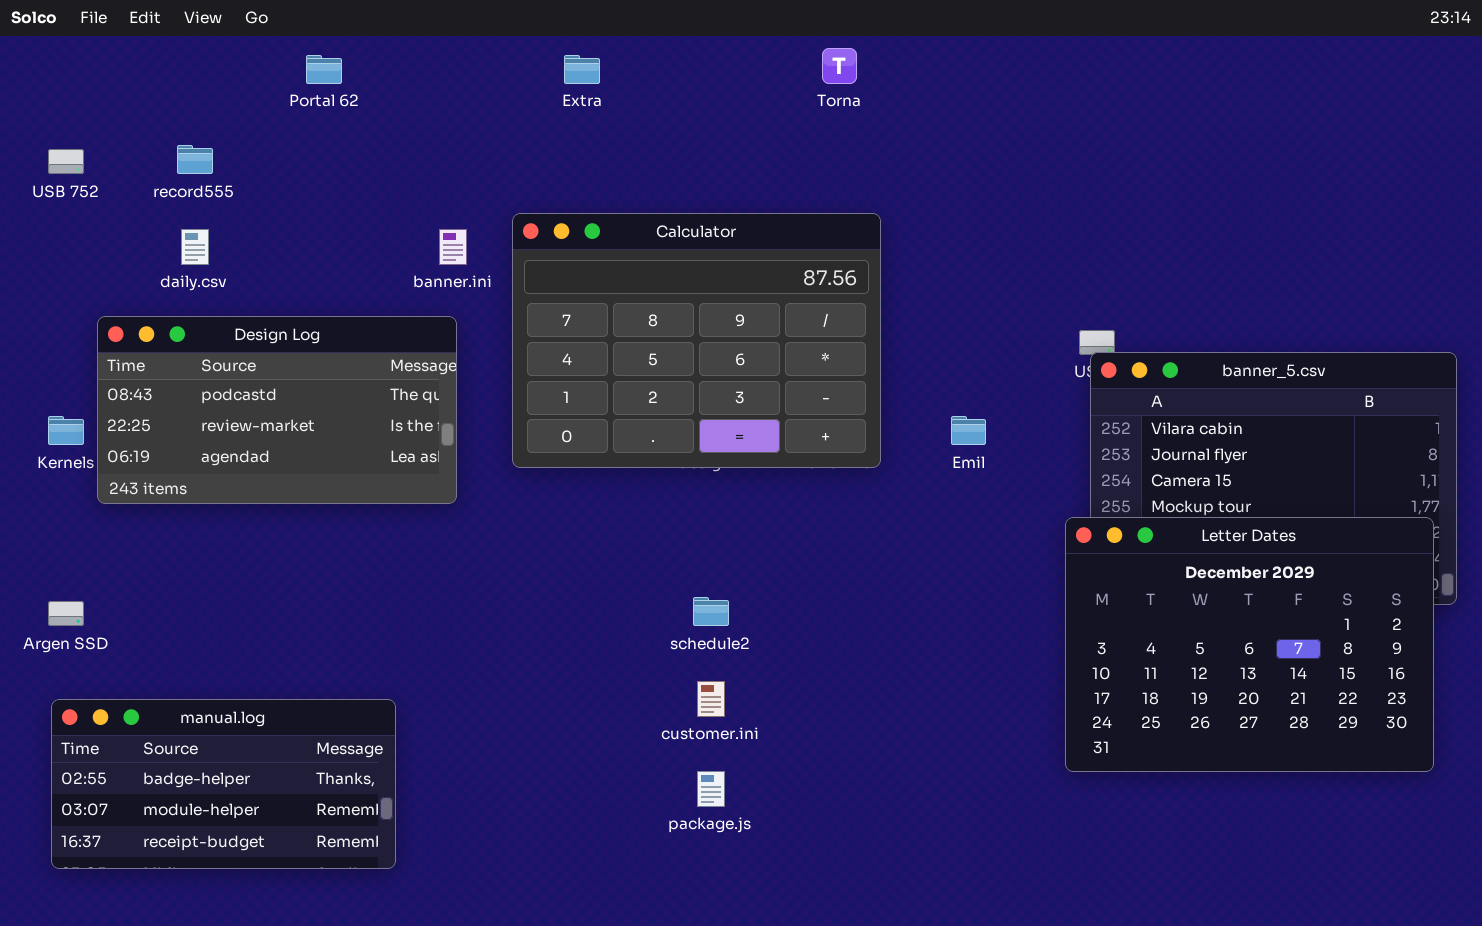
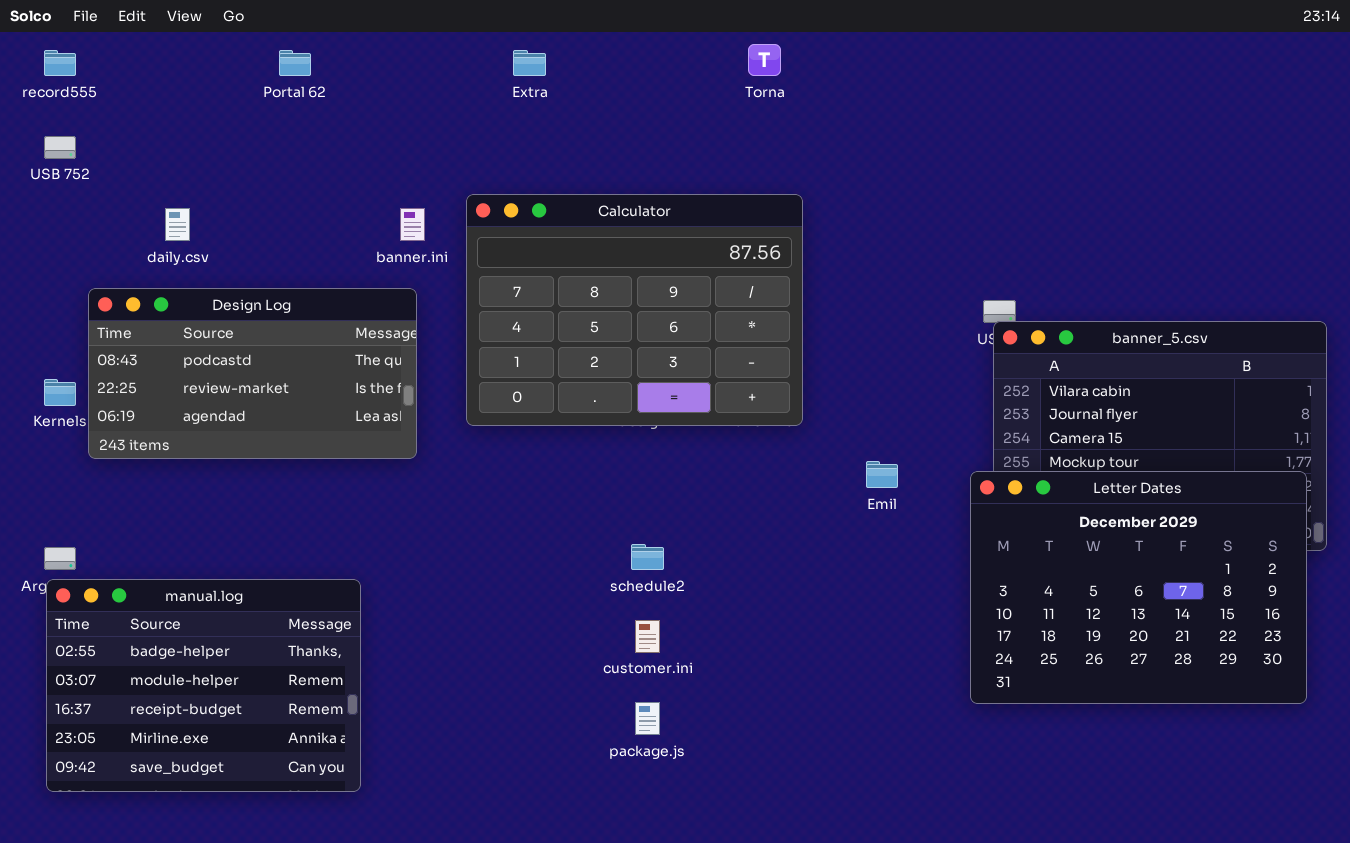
record555: [177,145,213,174] -> [44,50,76,76], moved
Emil: [951,416,986,445] -> [866,461,898,488], moved
manual.log: [51,699,396,869] -> [46,579,361,792], resized

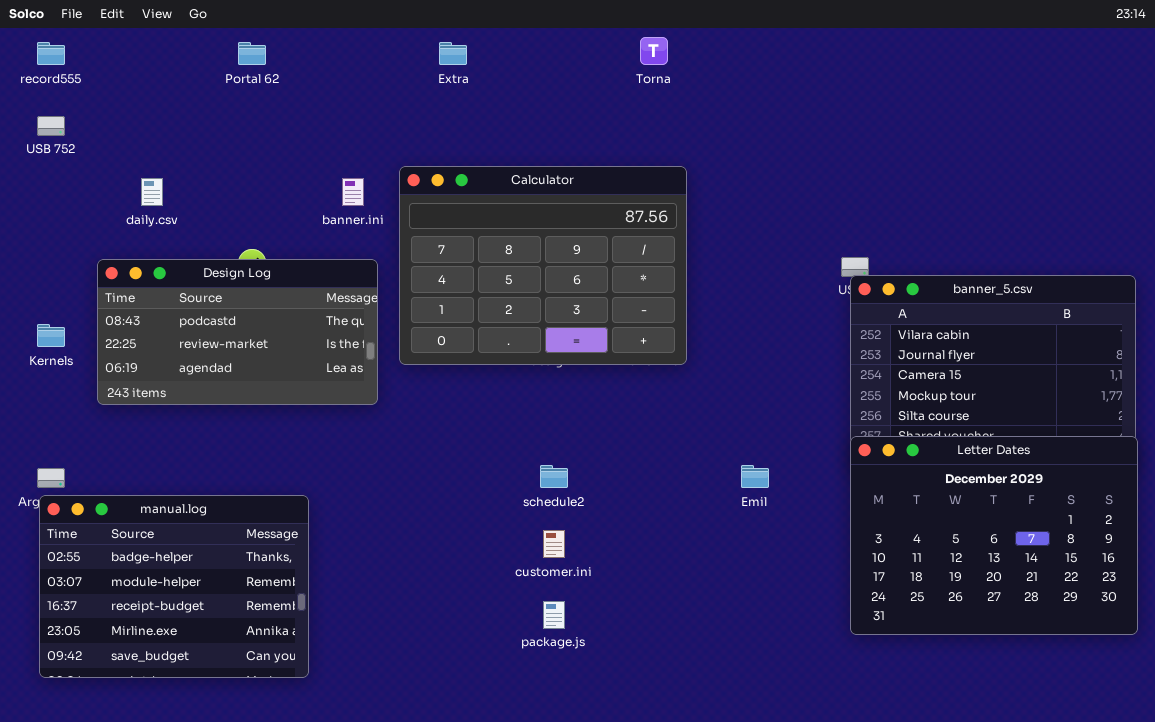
Design Log: [88,288,417,459] -> [97,259,378,405], moved
Emil: [866,461,898,488] -> [741,465,769,488], moved
Letter Dates: [970,471,1307,704] -> [850,436,1138,635], moved

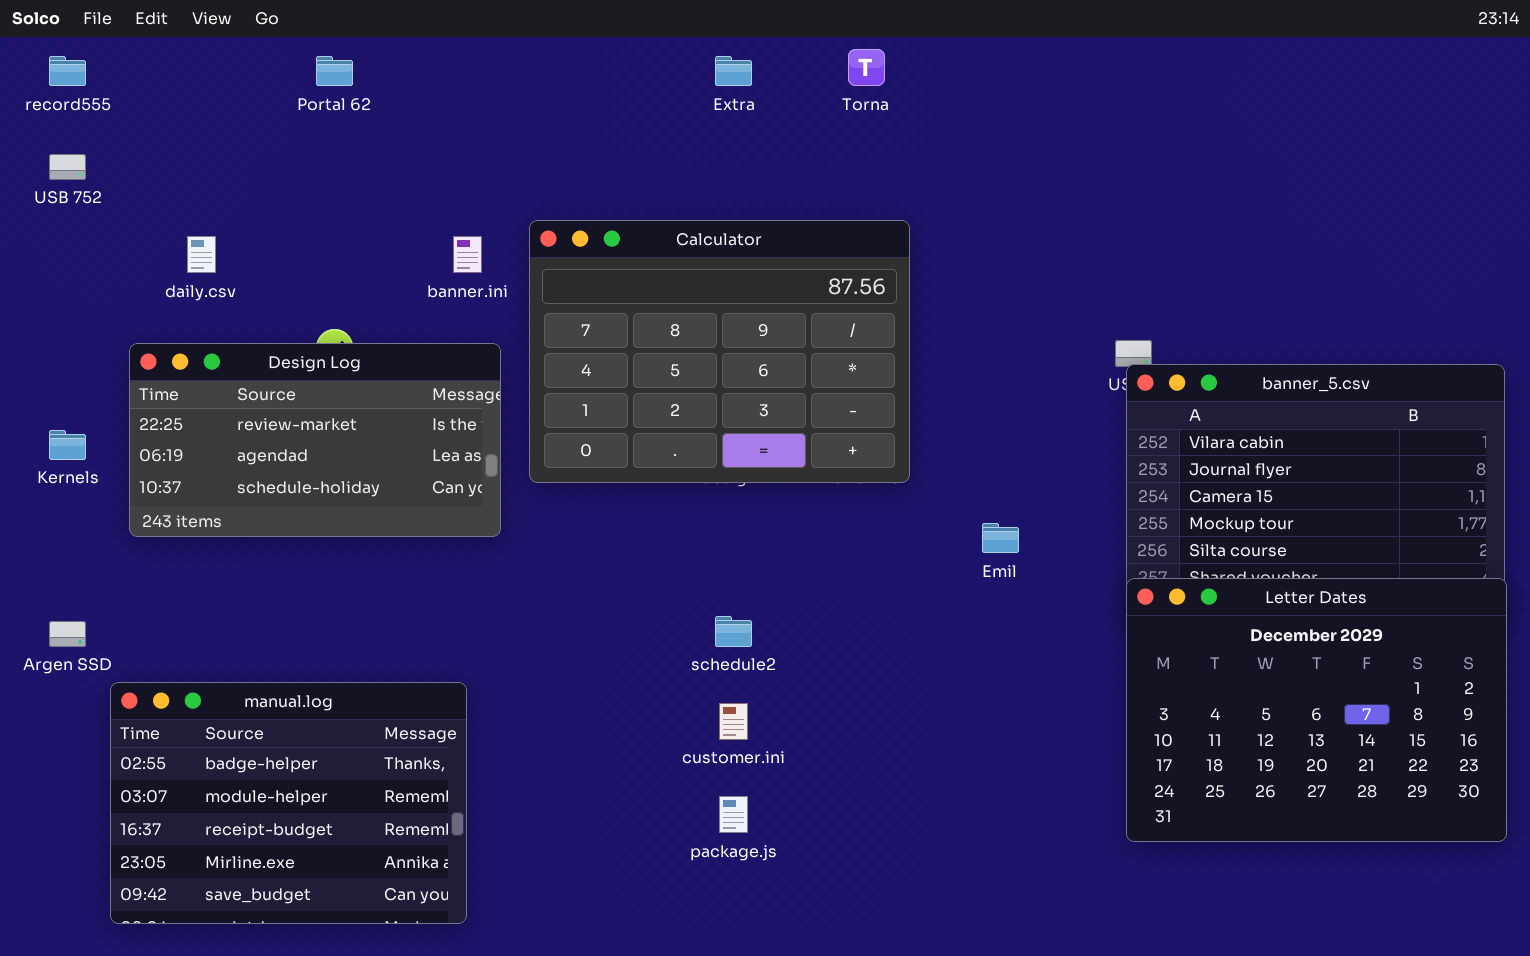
Extra: [439,42,467,65] -> [715,56,752,86], moved
Design Log: [97,259,378,405] -> [129,343,501,537], scrolled down 1 row
Emil: [741,465,769,488] -> [982,523,1019,553], moved
manual.log: [39,495,309,678] -> [110,682,467,924], moved

